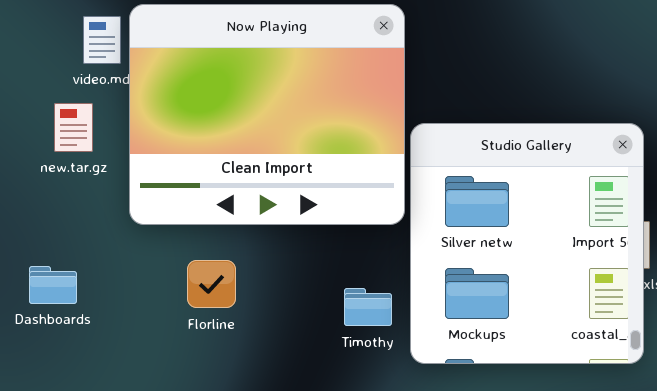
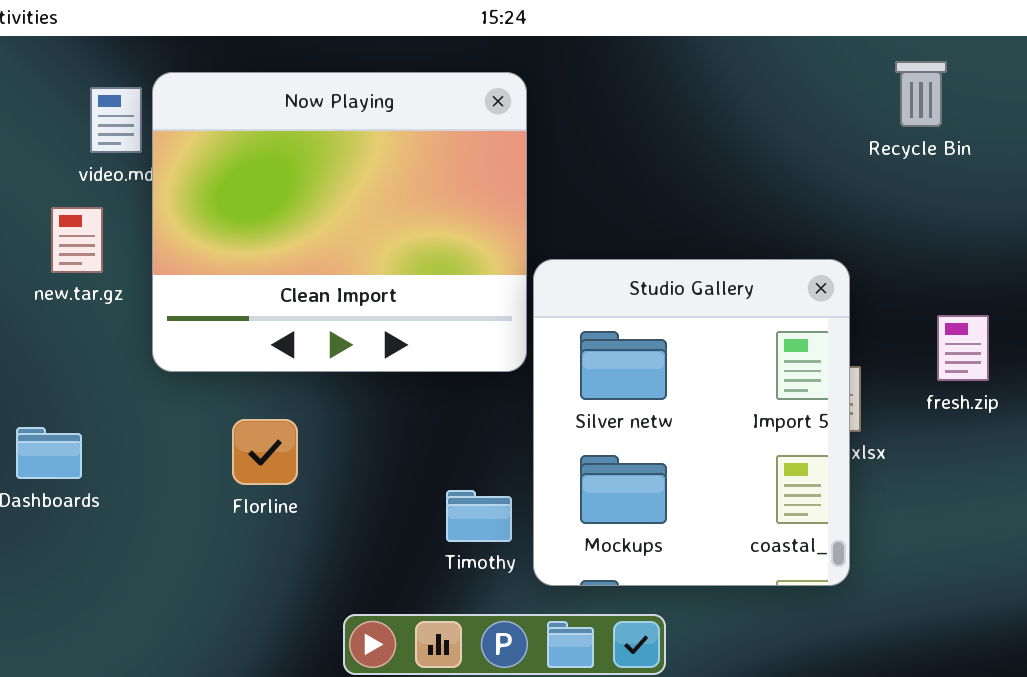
Studio Gallery: [410,123,644,364] -> [533,259,850,586], moved
Timothy: [344,288,392,326] -> [446,490,512,542], moved

